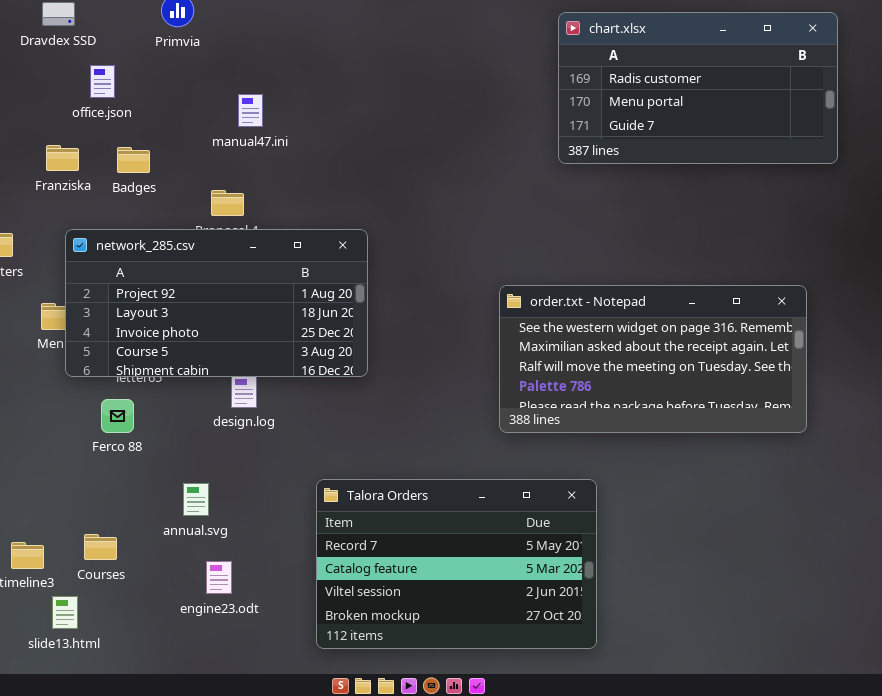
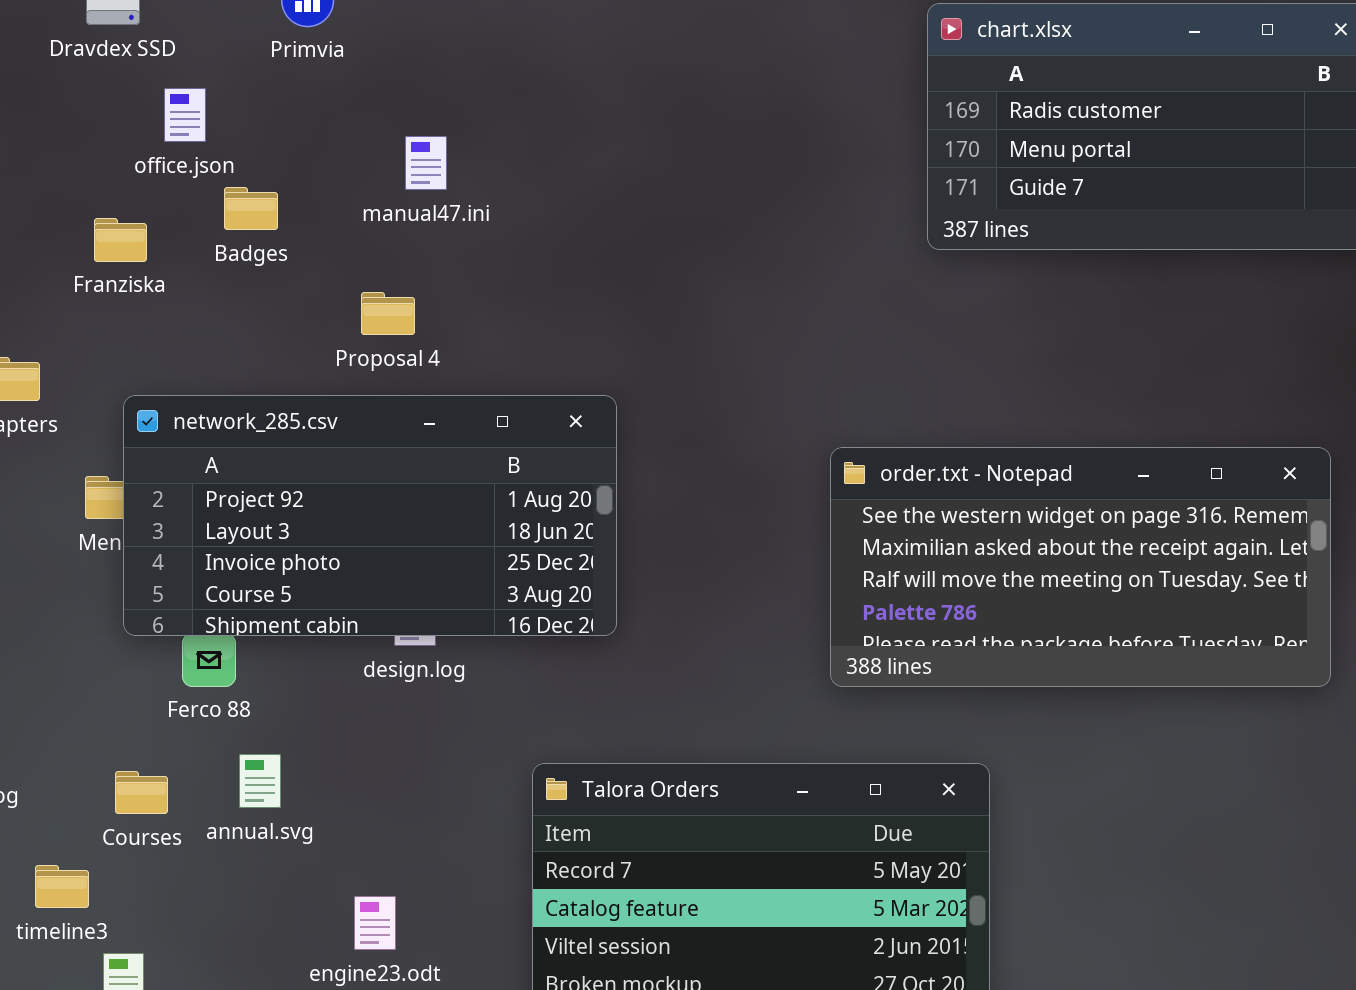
Badges: [117,147,150,173] -> [224,187,278,230], moved
network_285.csv: [65,229,368,377] -> [123,395,617,636], moved
annual.svg: [183,483,209,516] -> [239,754,281,808], moved
Courses: [84,534,117,560] -> [115,771,168,814], moved

